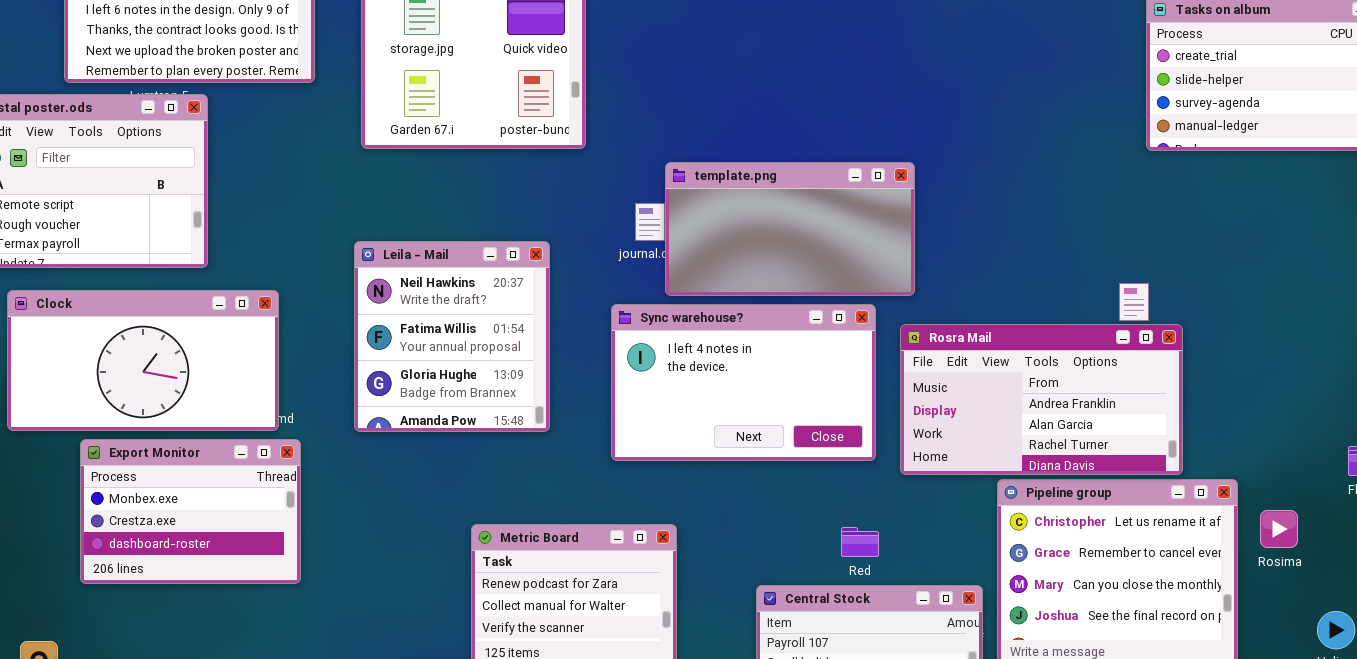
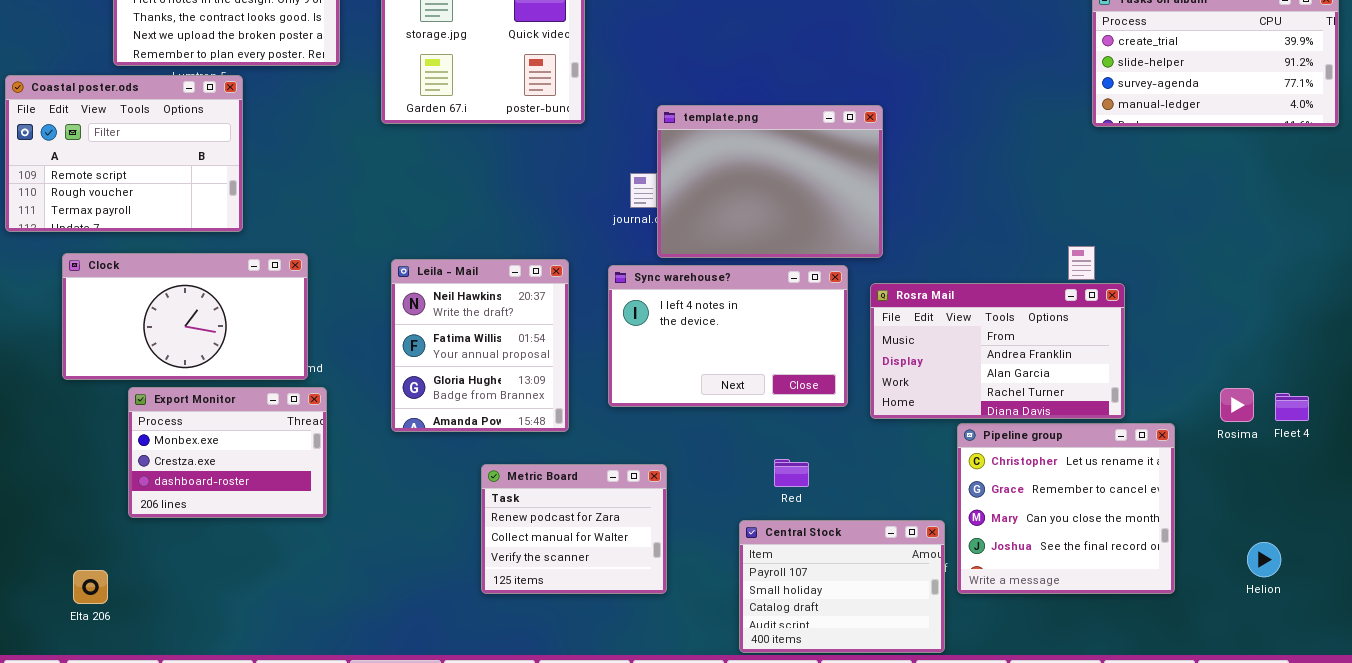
template.png: [665,162,915,296] -> [657,105,883,258], resized
Leila - Mail: [354,241,550,432] -> [391,259,569,432], moved
Rosima: [1260,510,1298,548] -> [1220,388,1254,422], moved
Red: [841,527,879,557] -> [774,459,809,487], moved

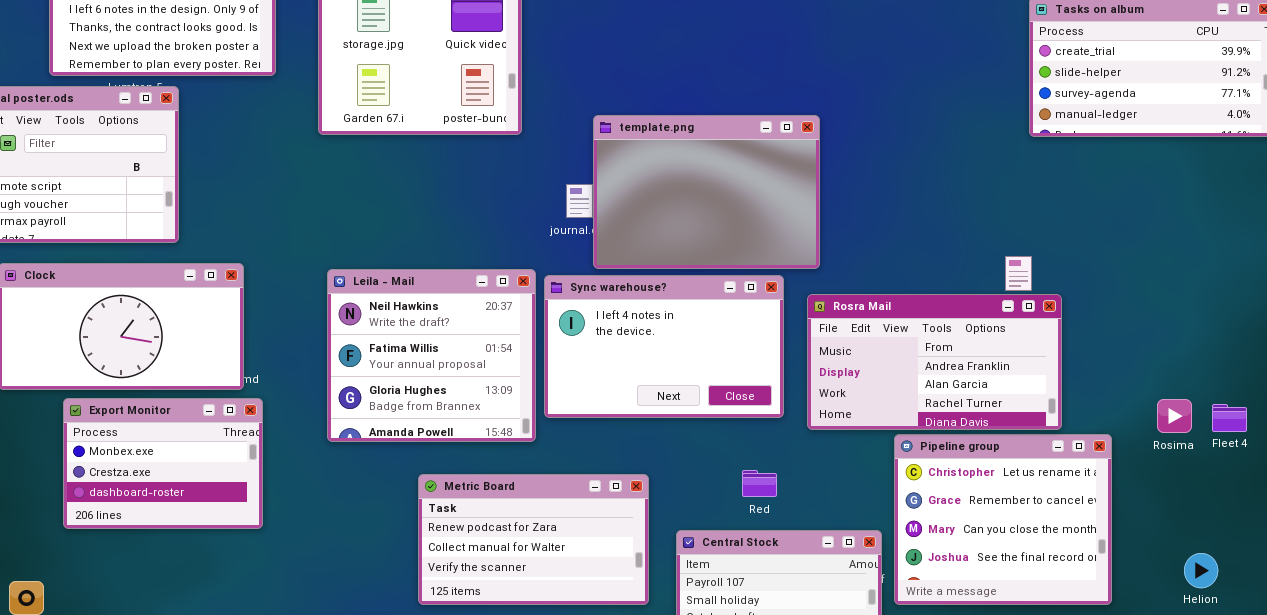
Leila - Mail: [391,259,569,432] -> [327,269,536,442], resized
Red: [774,459,809,487] -> [742,470,777,497], moved
Metric Board: [481,464,667,594] -> [418,474,649,605], resized

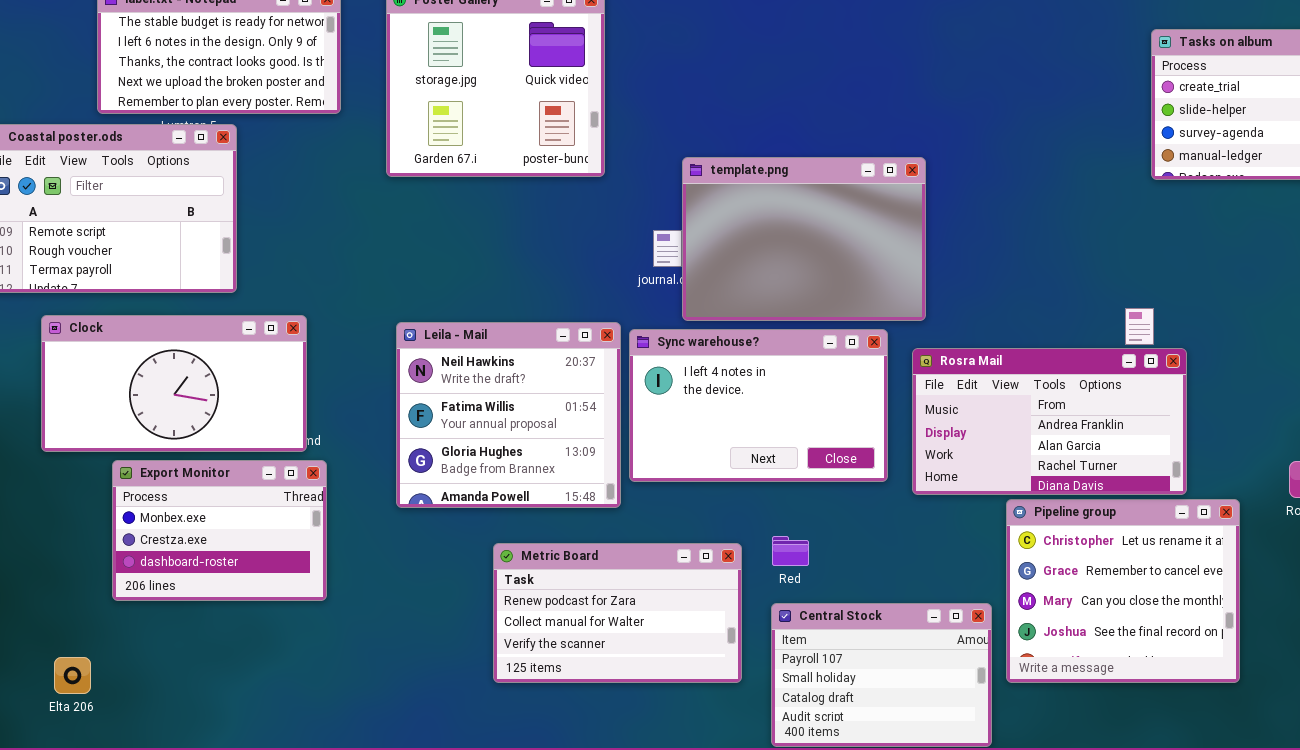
Red: [742,470,777,497] -> [772,536,809,566], moved

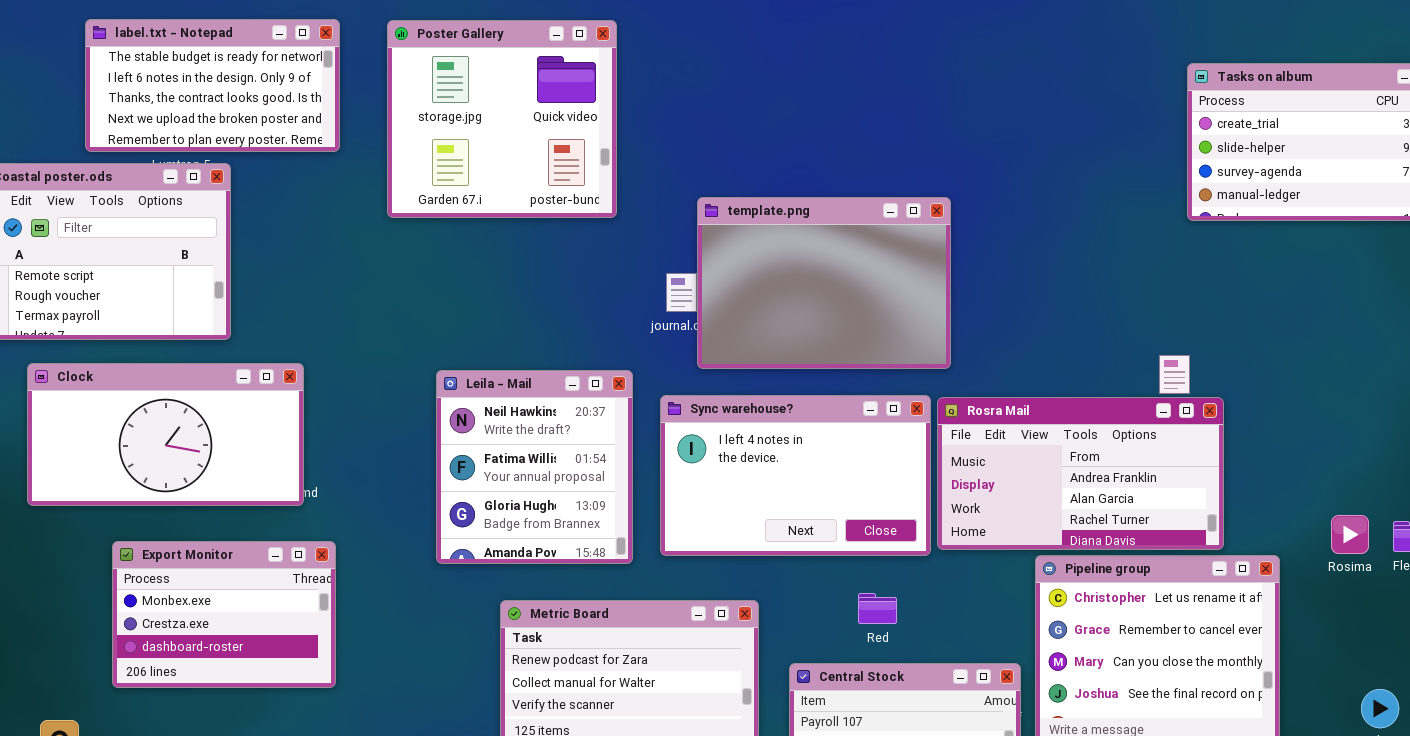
Leila - Mail: [396,322,621,508] -> [436,370,633,564], resized
Sync warehouse?: [629,329,888,482] -> [660,395,931,556], moved
Export Monitor: [112,460,327,601] -> [112,541,336,688], moved
Red: [772,536,809,566] -> [858,593,897,624], moved

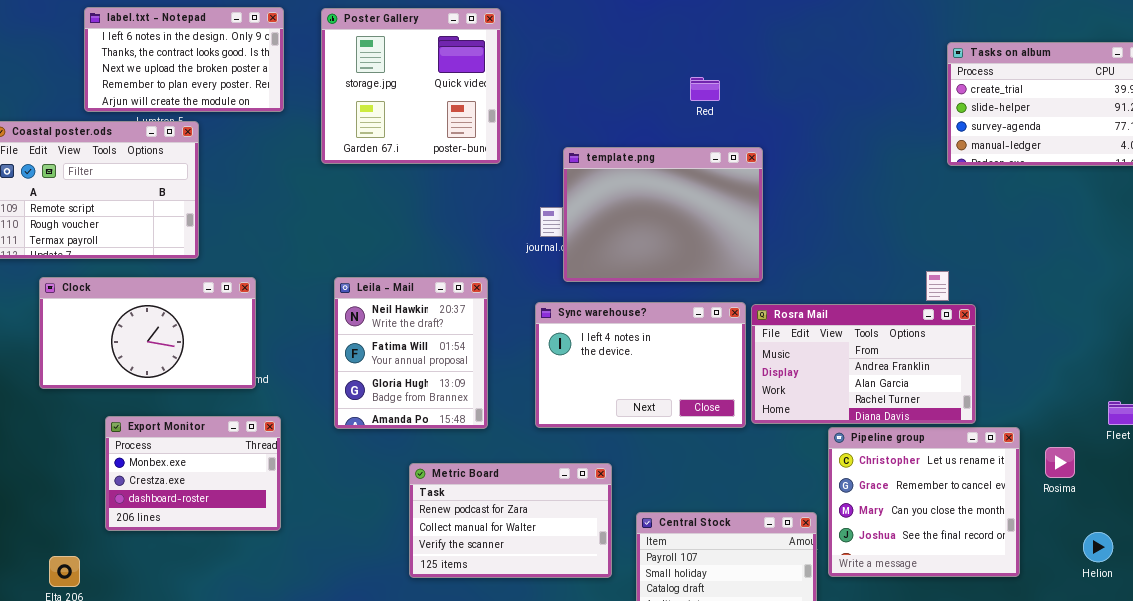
label.txt - Notepad: [85,19,340,152] -> [84,7,284,112], scrolled down 1 row
Leila - Mail: [436,370,633,564] -> [334,277,488,429], moved
Rosima: [1331,515,1369,554] -> [1045,447,1075,478], moved
Red: [858,593,897,624] -> [690,77,720,101], moved

